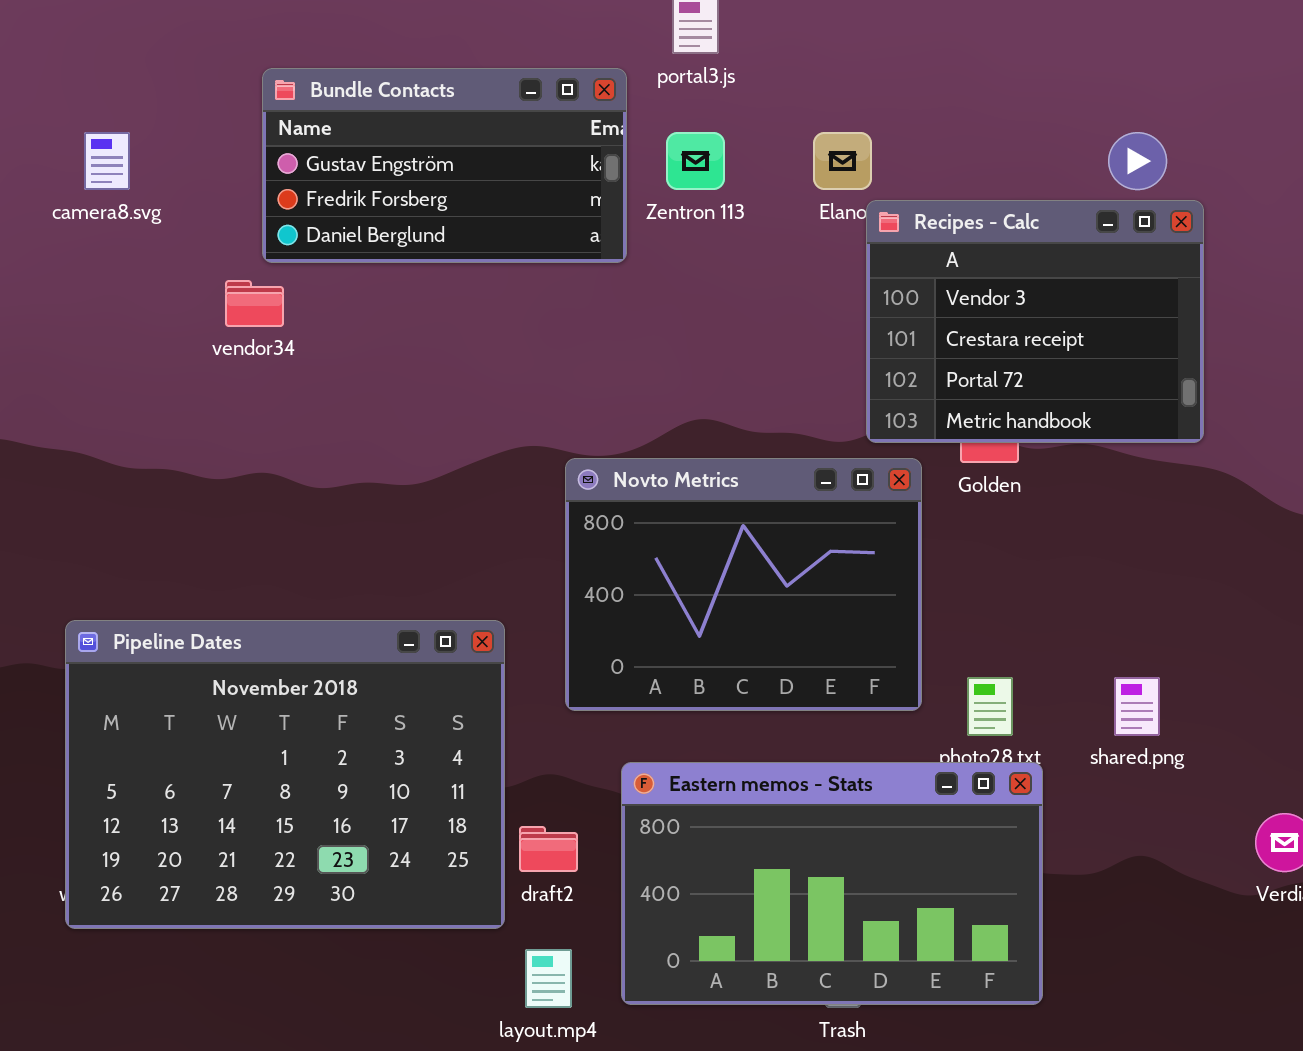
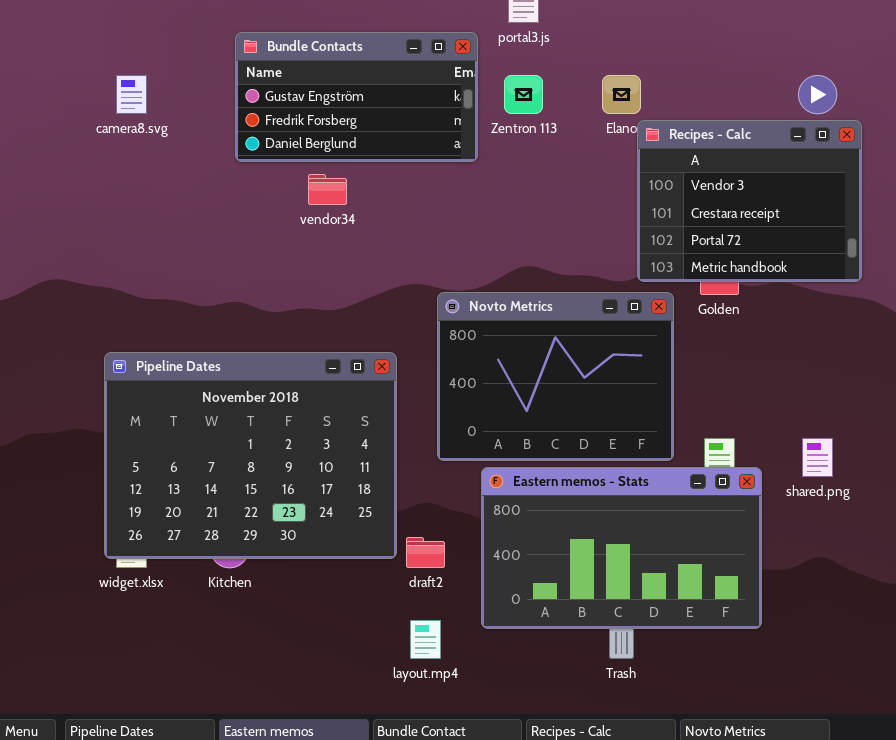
vendor34: [225,280,284,327] -> [308,174,347,205], moved
Pipeline Dates: [65,620,505,929] -> [104,352,397,559], moved
Eastern memos - Stats: [621,762,1043,1005] -> [481,467,762,629], moved

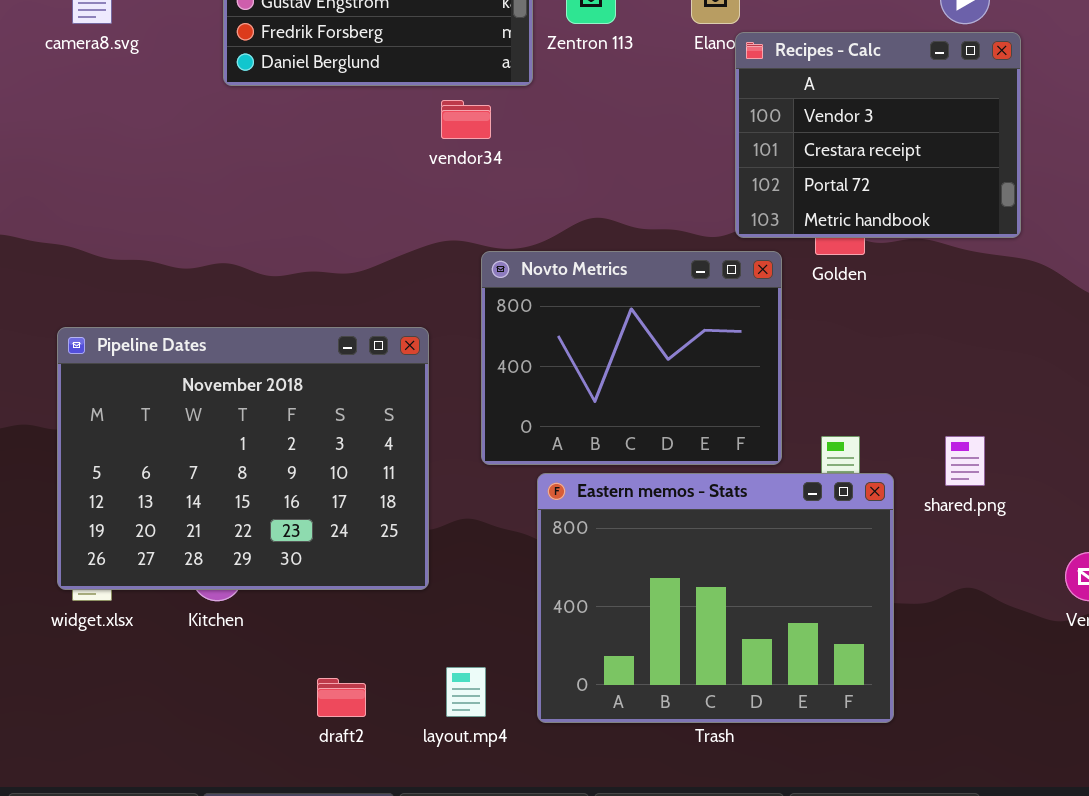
vendor34: [308,174,347,205] -> [441,100,491,139], moved
Eastern memos - Stats: [481,467,762,629] -> [537,473,894,723], resized
draft2: [406,537,445,568] -> [317,678,366,717], moved

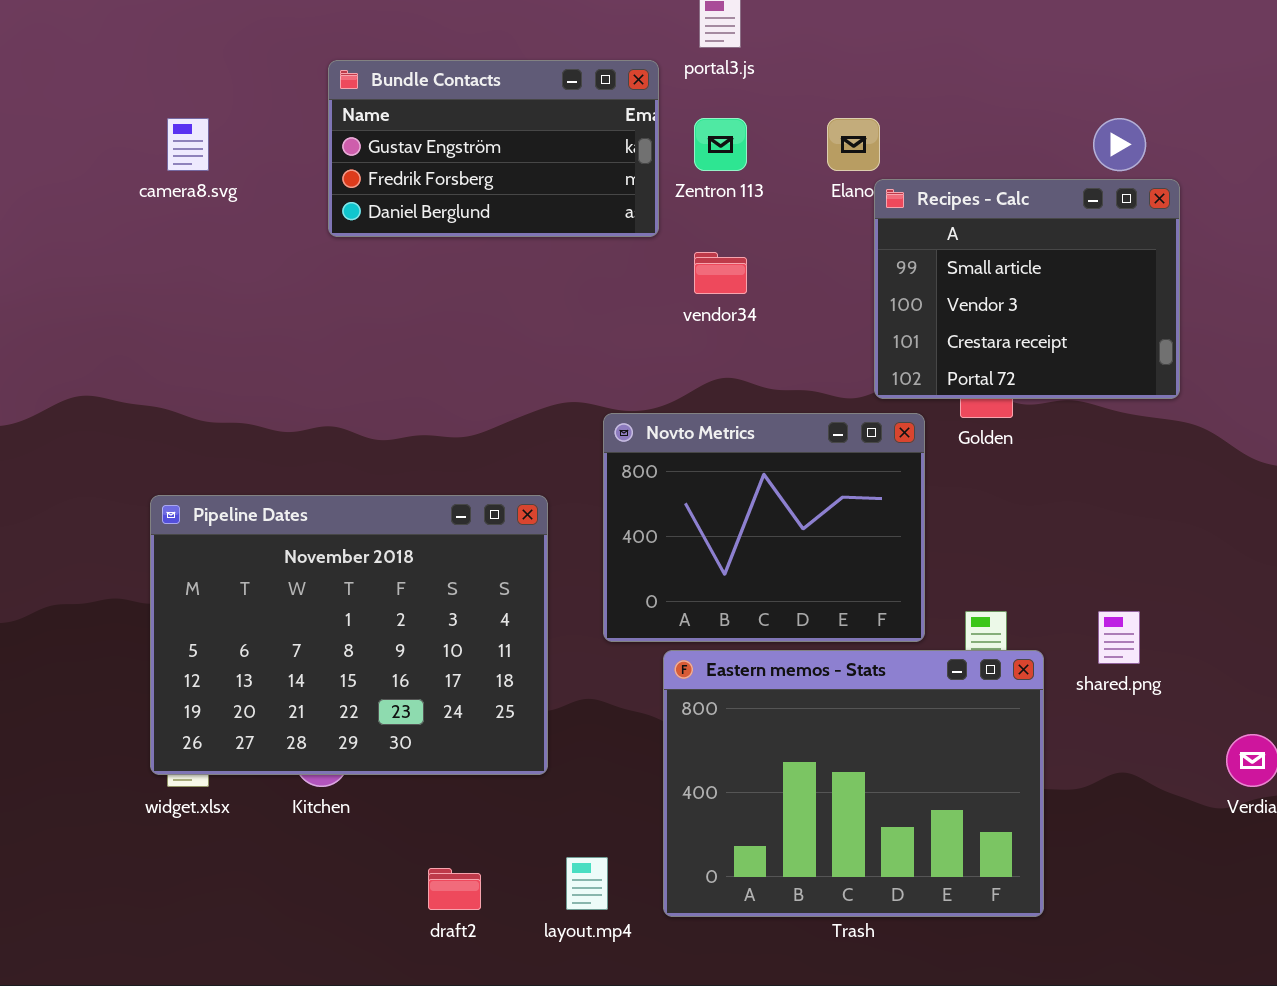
Recipes - Calc: [735,32,1021,238] -> [874,179,1180,399], scrolled up 1 row
vendor34: [441,100,491,139] -> [694,252,747,294], moved

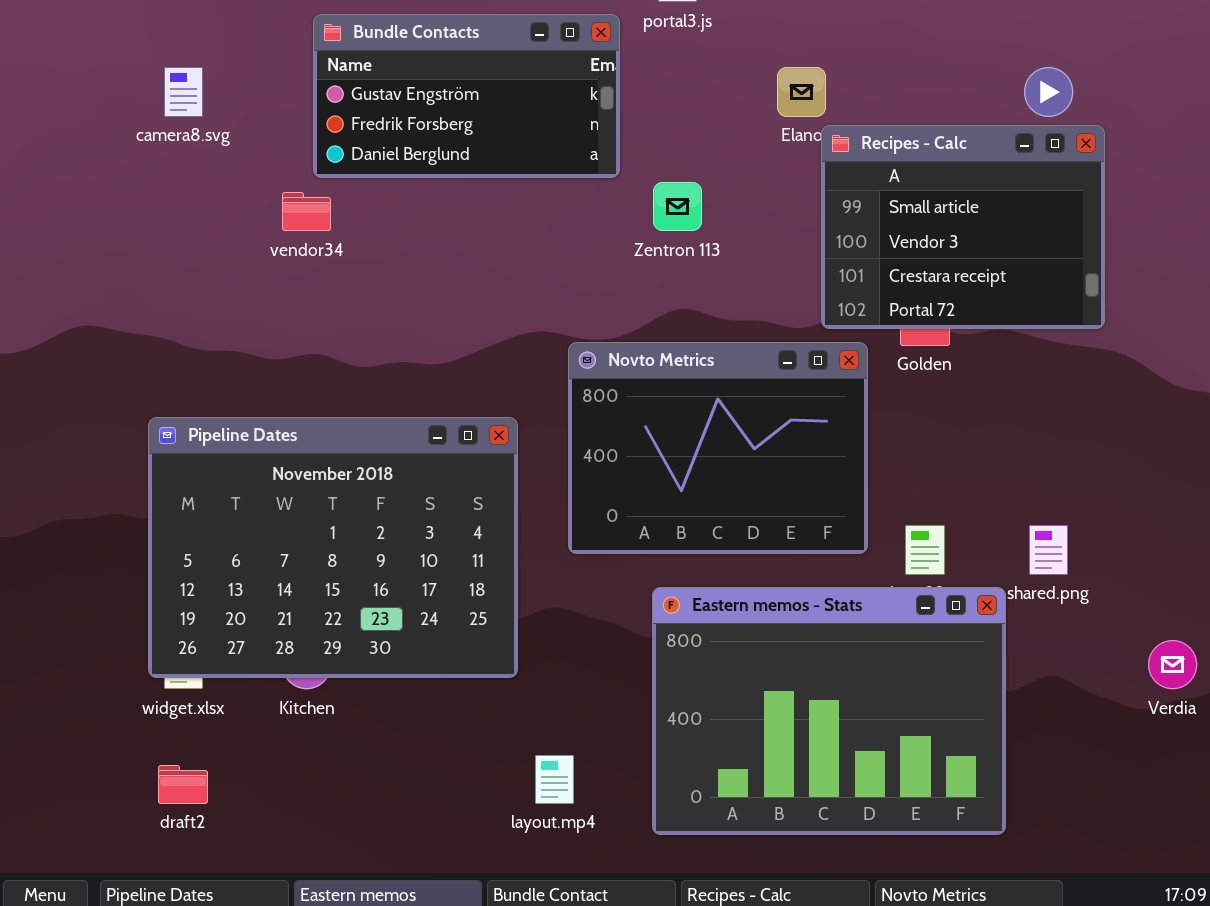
Zentron 113: [694,118,747,171] -> [653,182,702,231], moved
vendor34: [694,252,747,294] -> [282,192,331,231], moved
Eastern memos - Stats: [663,650,1044,917] -> [652,587,1006,835], moved
draft2: [428,868,481,910] -> [158,765,208,804], moved

